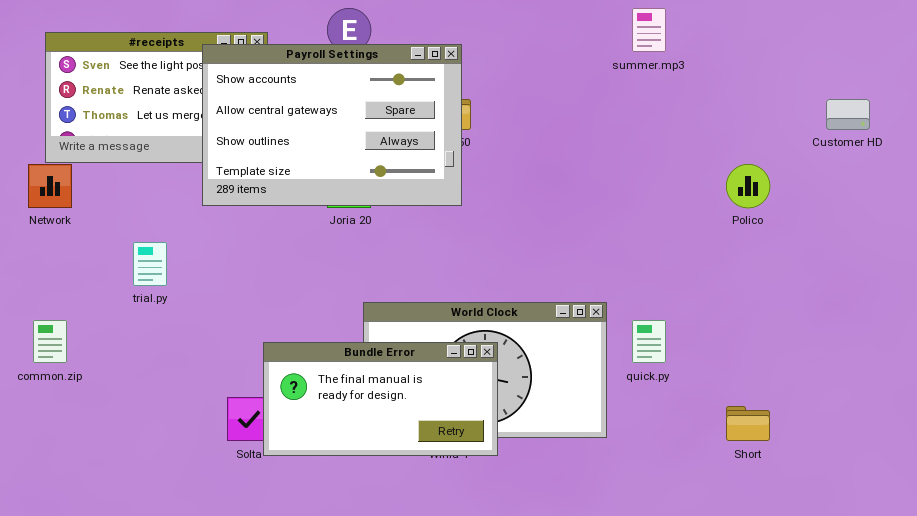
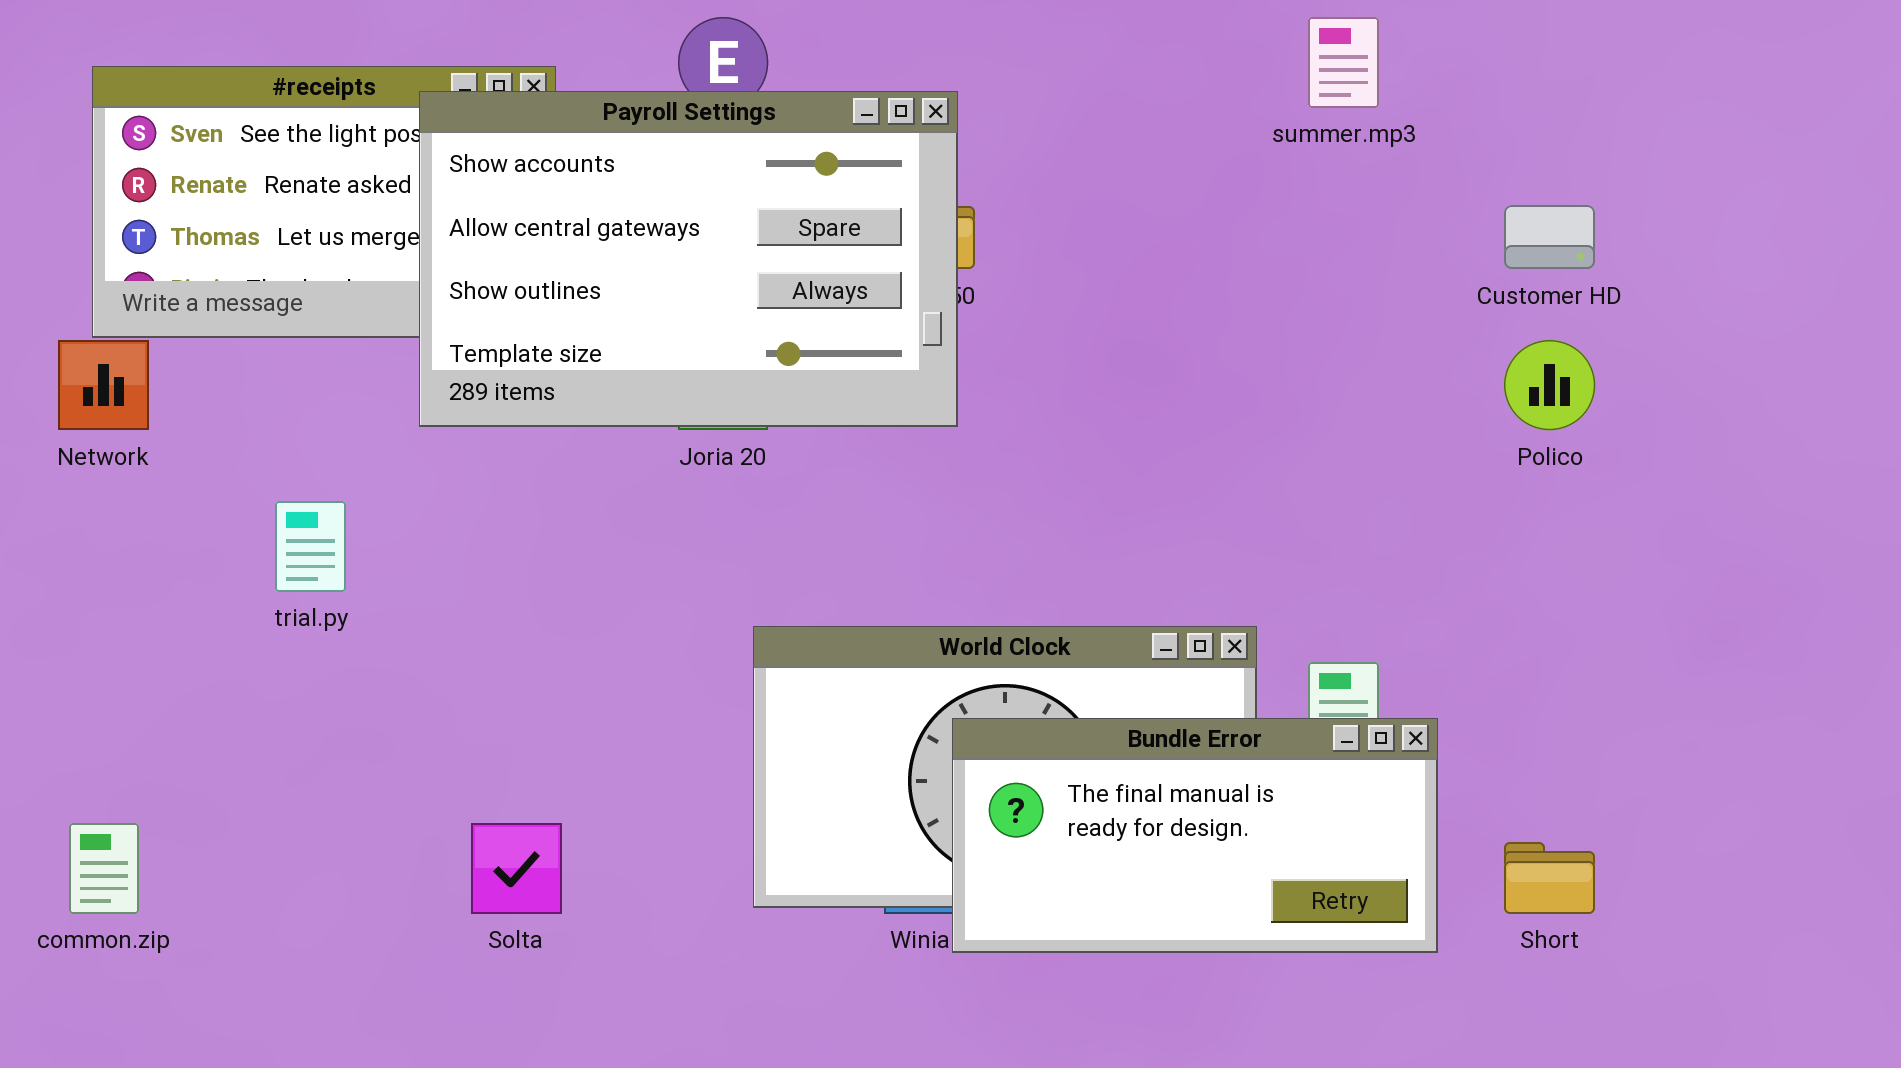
Customer HD: [826,99,870,130] -> [1504,205,1595,269], moved
common.zip: [33,320,67,363] -> [69,823,139,914], moved
Bundle Error: [263,342,498,456] -> [952,718,1438,953], moved

